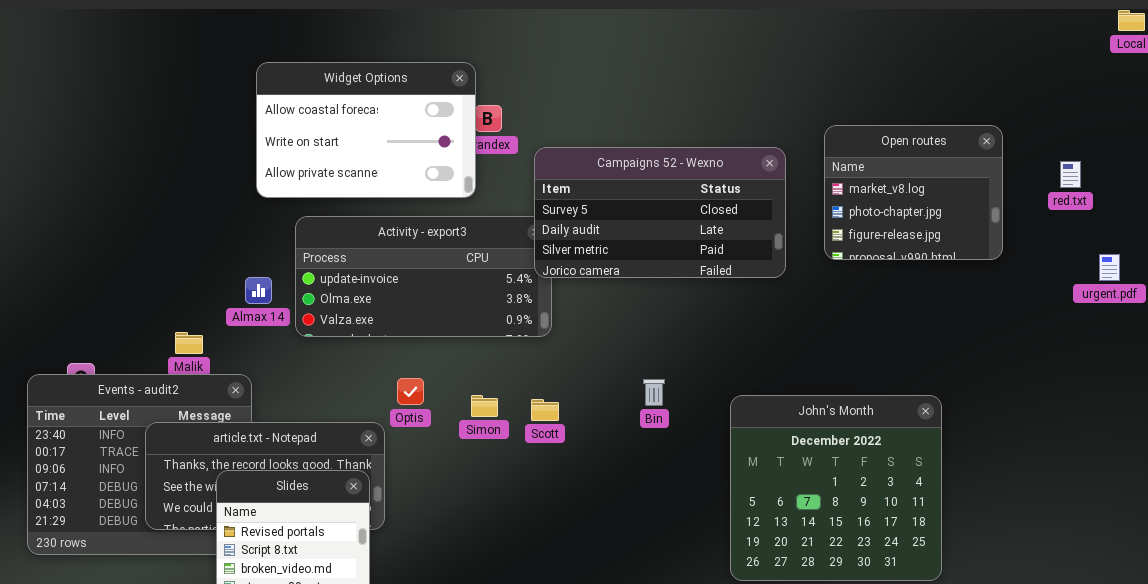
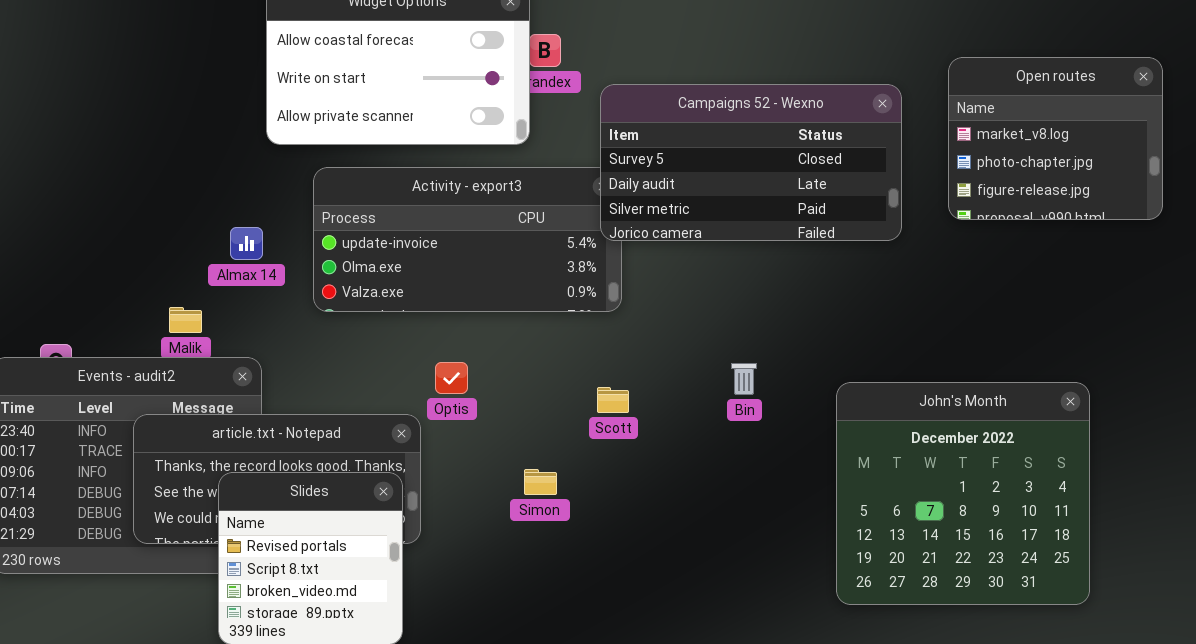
Almax 14: [245,277,272,304] -> [230,227,263,260], moved
Simon: [471,395,498,417] -> [524,469,557,495], moved

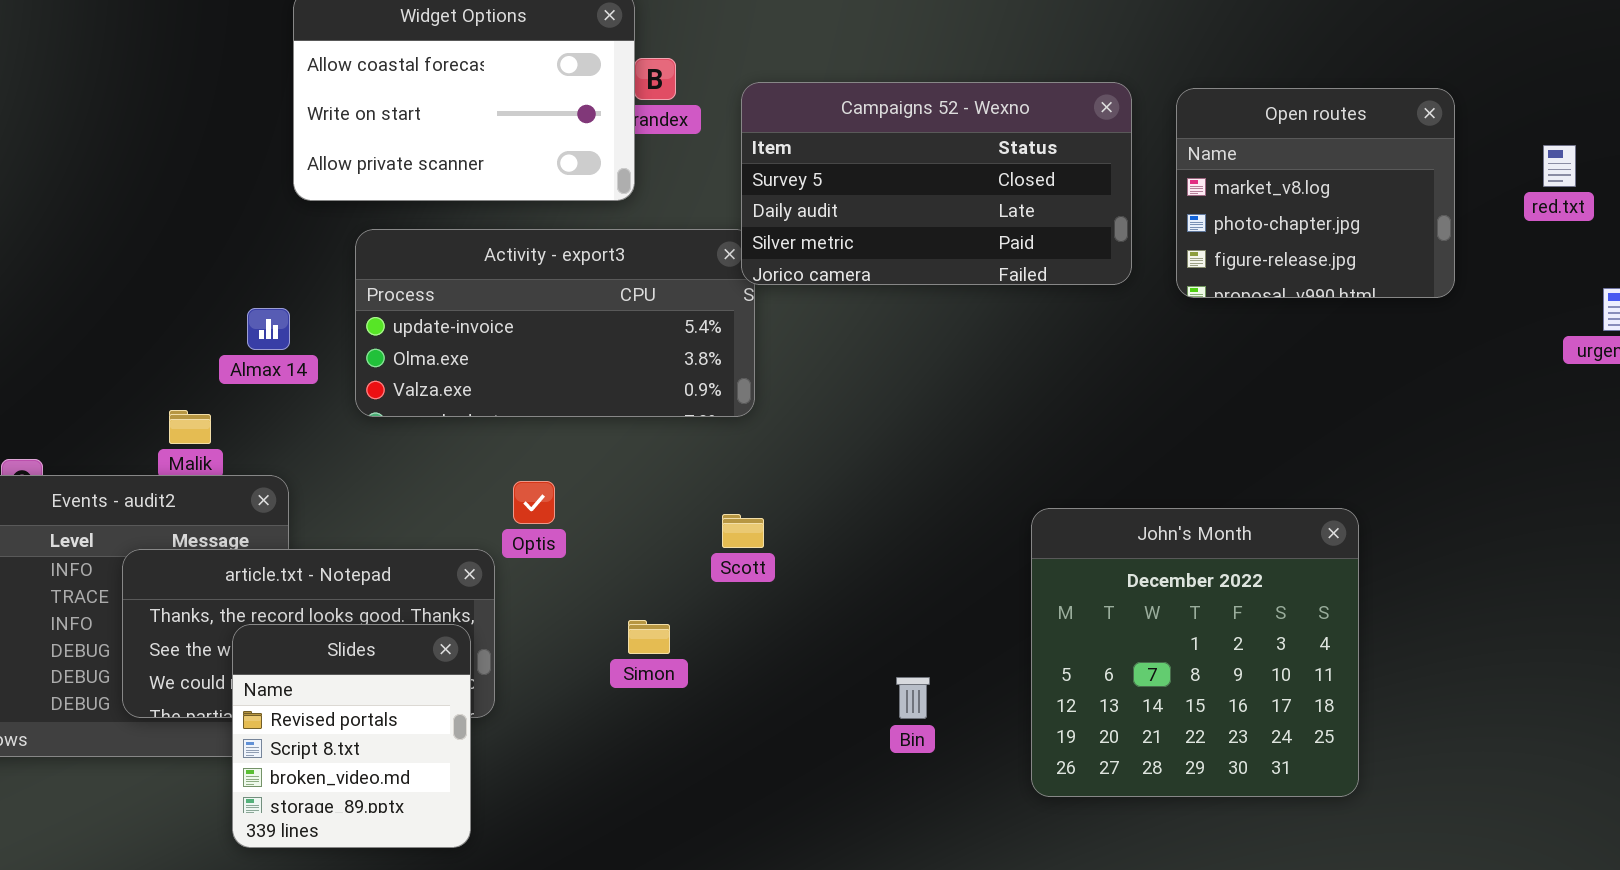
Campaigns 52 - Wexno: [600,84,902,241] -> [741,82,1132,285], moved
Bin: [731,363,757,395] -> [896,677,930,719], moved

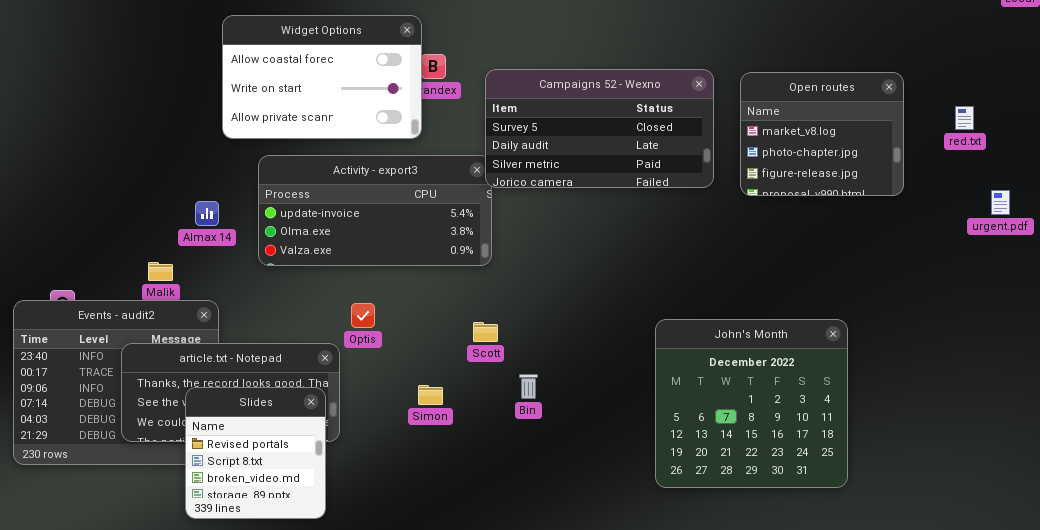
Bin: [896,677,930,719] -> [519,374,538,399], moved

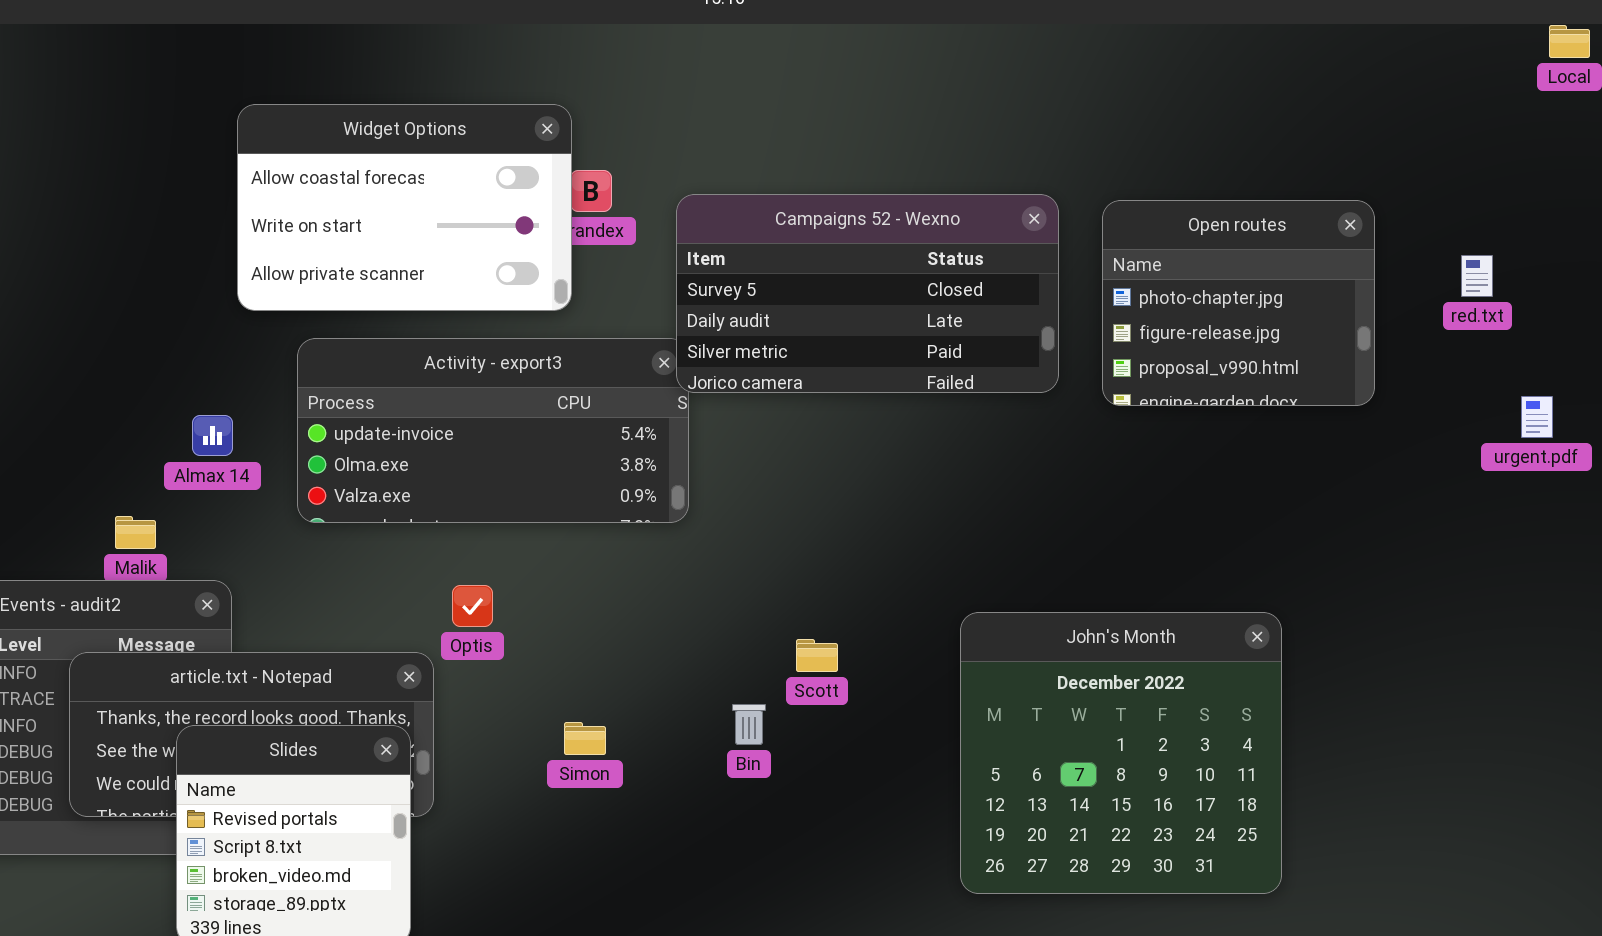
Open routes: [740,72,904,196] -> [1102,200,1375,406], scrolled down 1 row
Scott: [473,322,498,342] -> [796,639,838,672], moved

